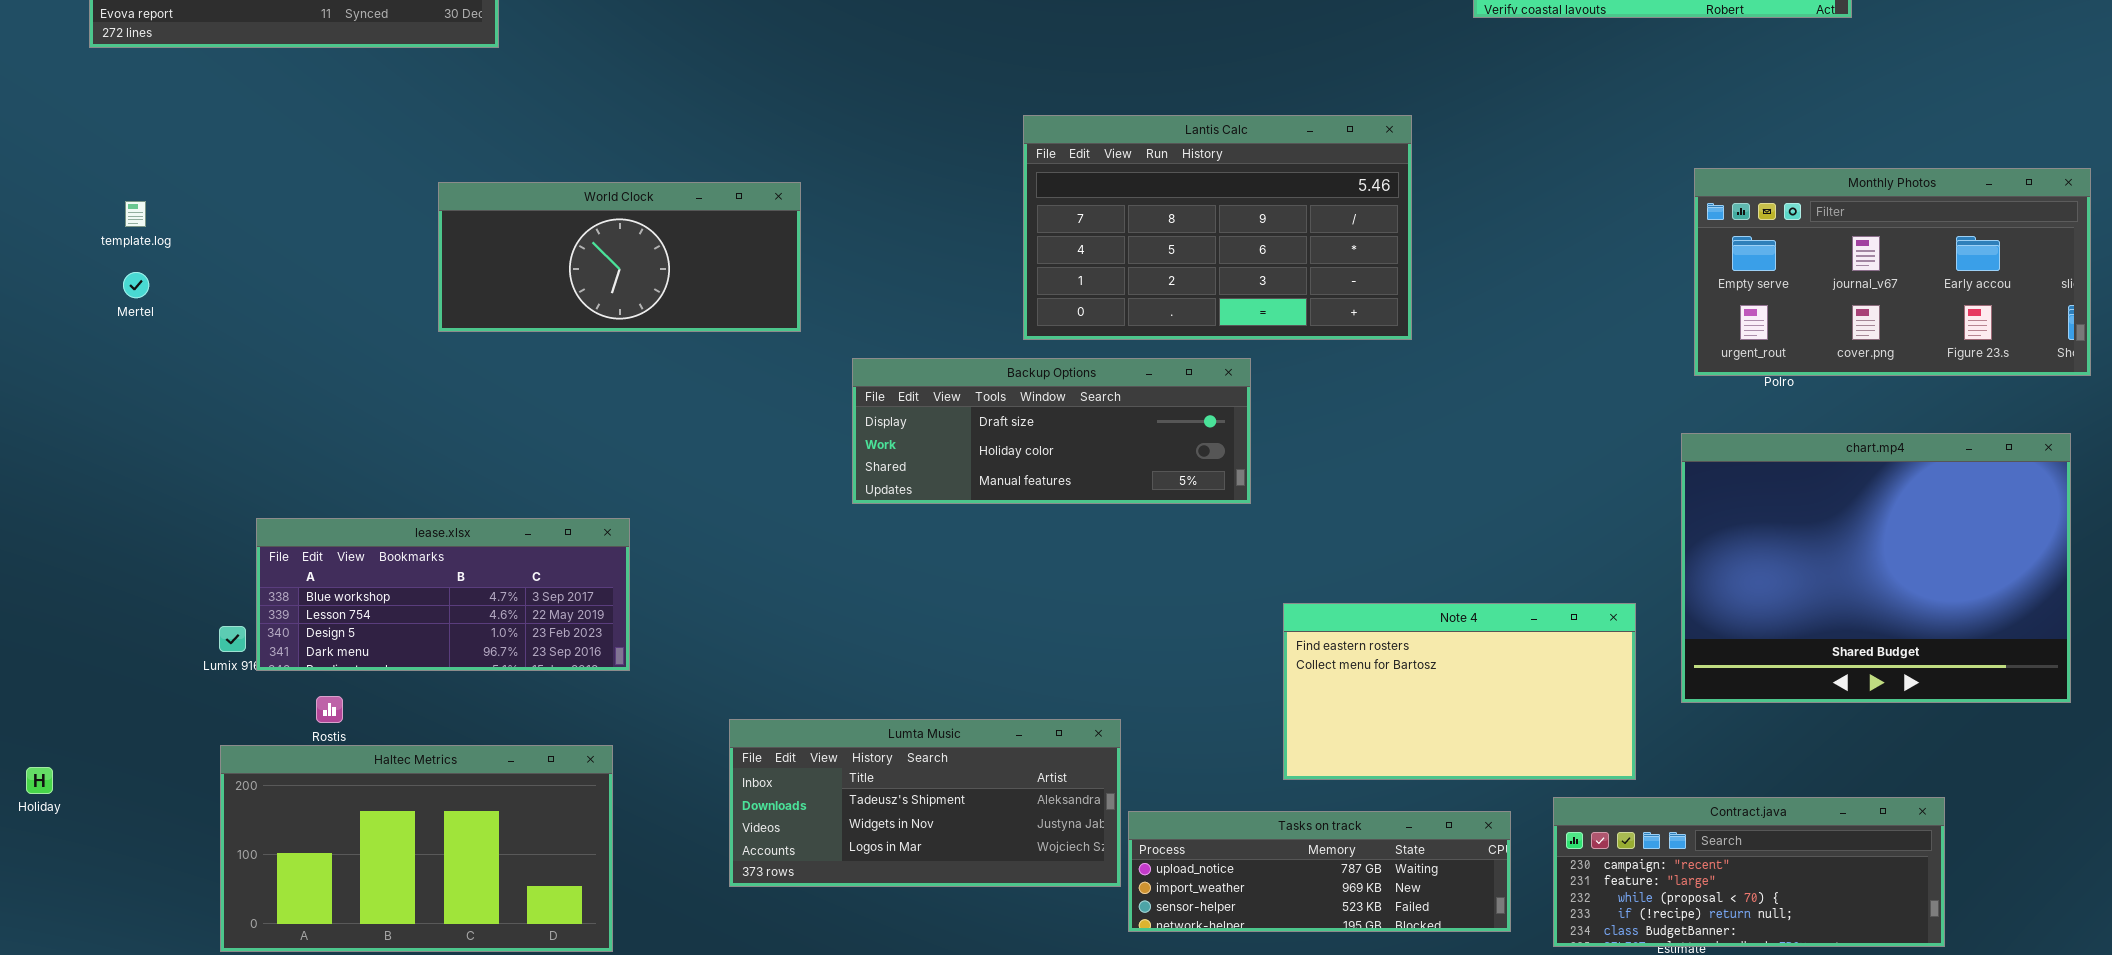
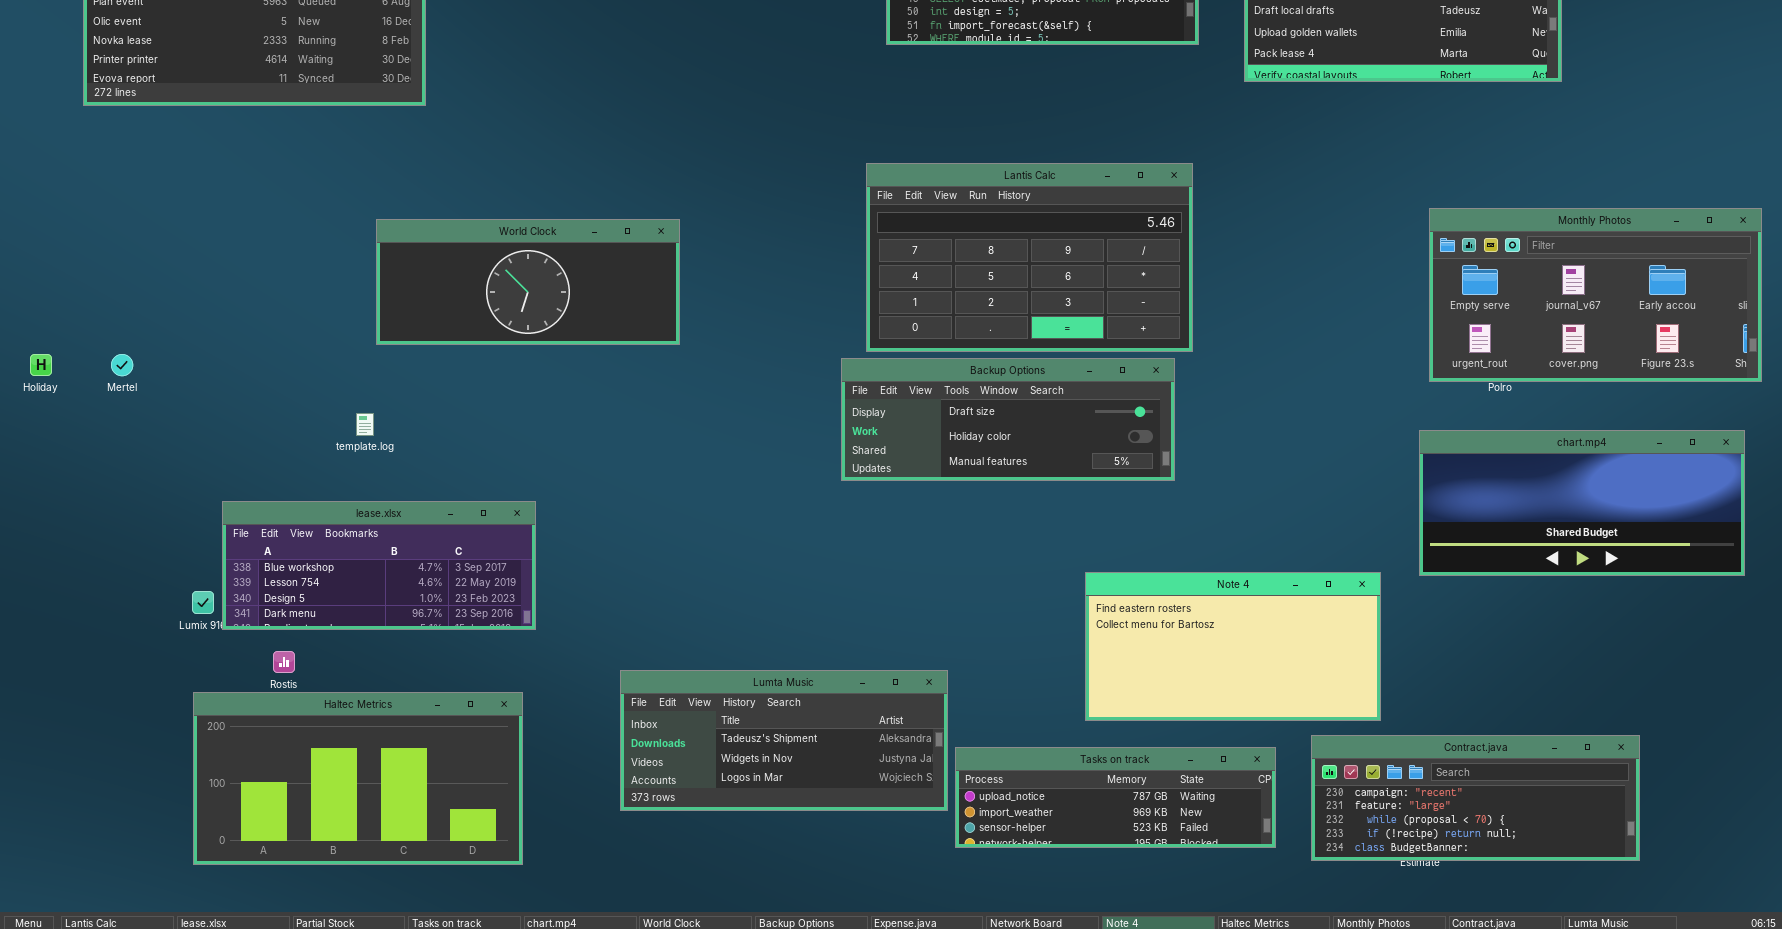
template.log: [125,201,146,227] -> [356,413,374,436], moved
Mertel: [123,272,149,298] -> [111,354,133,376], moved
Backup Options: [852,358,1251,504] -> [841,358,1175,481], moved
chart.mp4: [1681,433,2071,703] -> [1419,430,1745,576], resized
Holiday: [26,767,53,794] -> [30,354,52,376], moved

